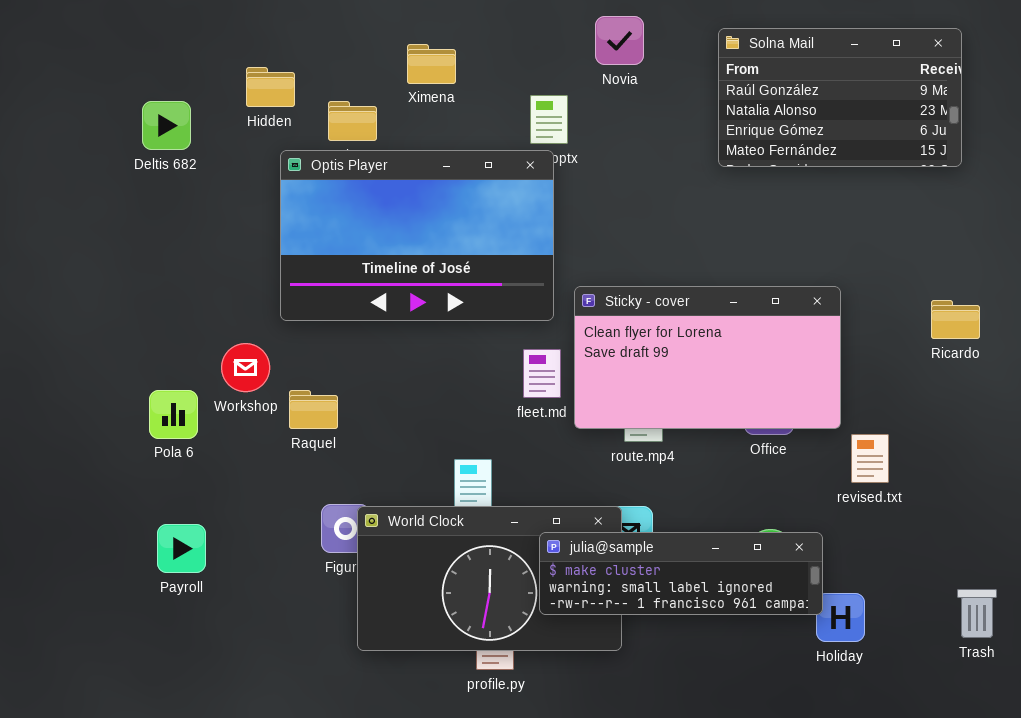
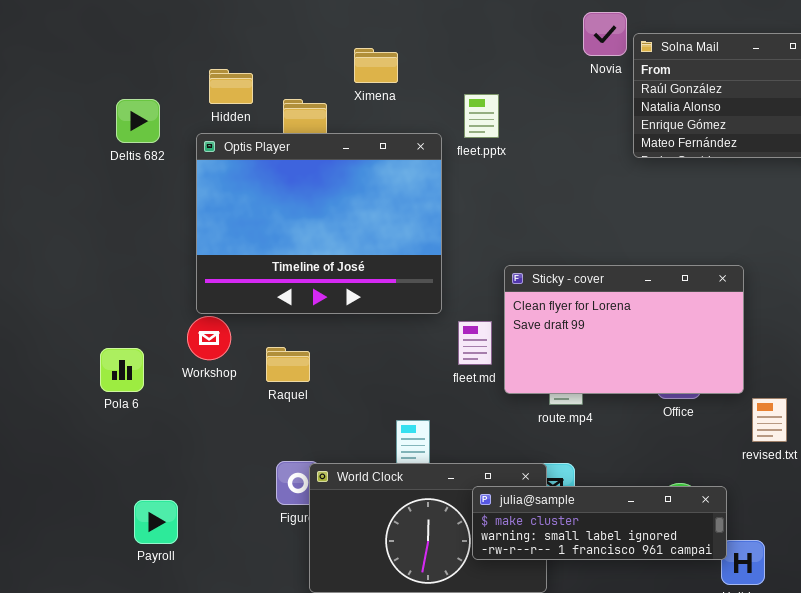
Novia: [595,16,644,65] -> [583,12,627,56], moved
Optis Player: [280,150,554,321] -> [196,133,442,314], moved, resized
Pola 6: [149,390,198,439] -> [100,348,144,392], moved
Raquel: [289,390,338,429] -> [266,347,310,382], moved
Payroll: [157,524,206,573] -> [134,500,178,544], moved

